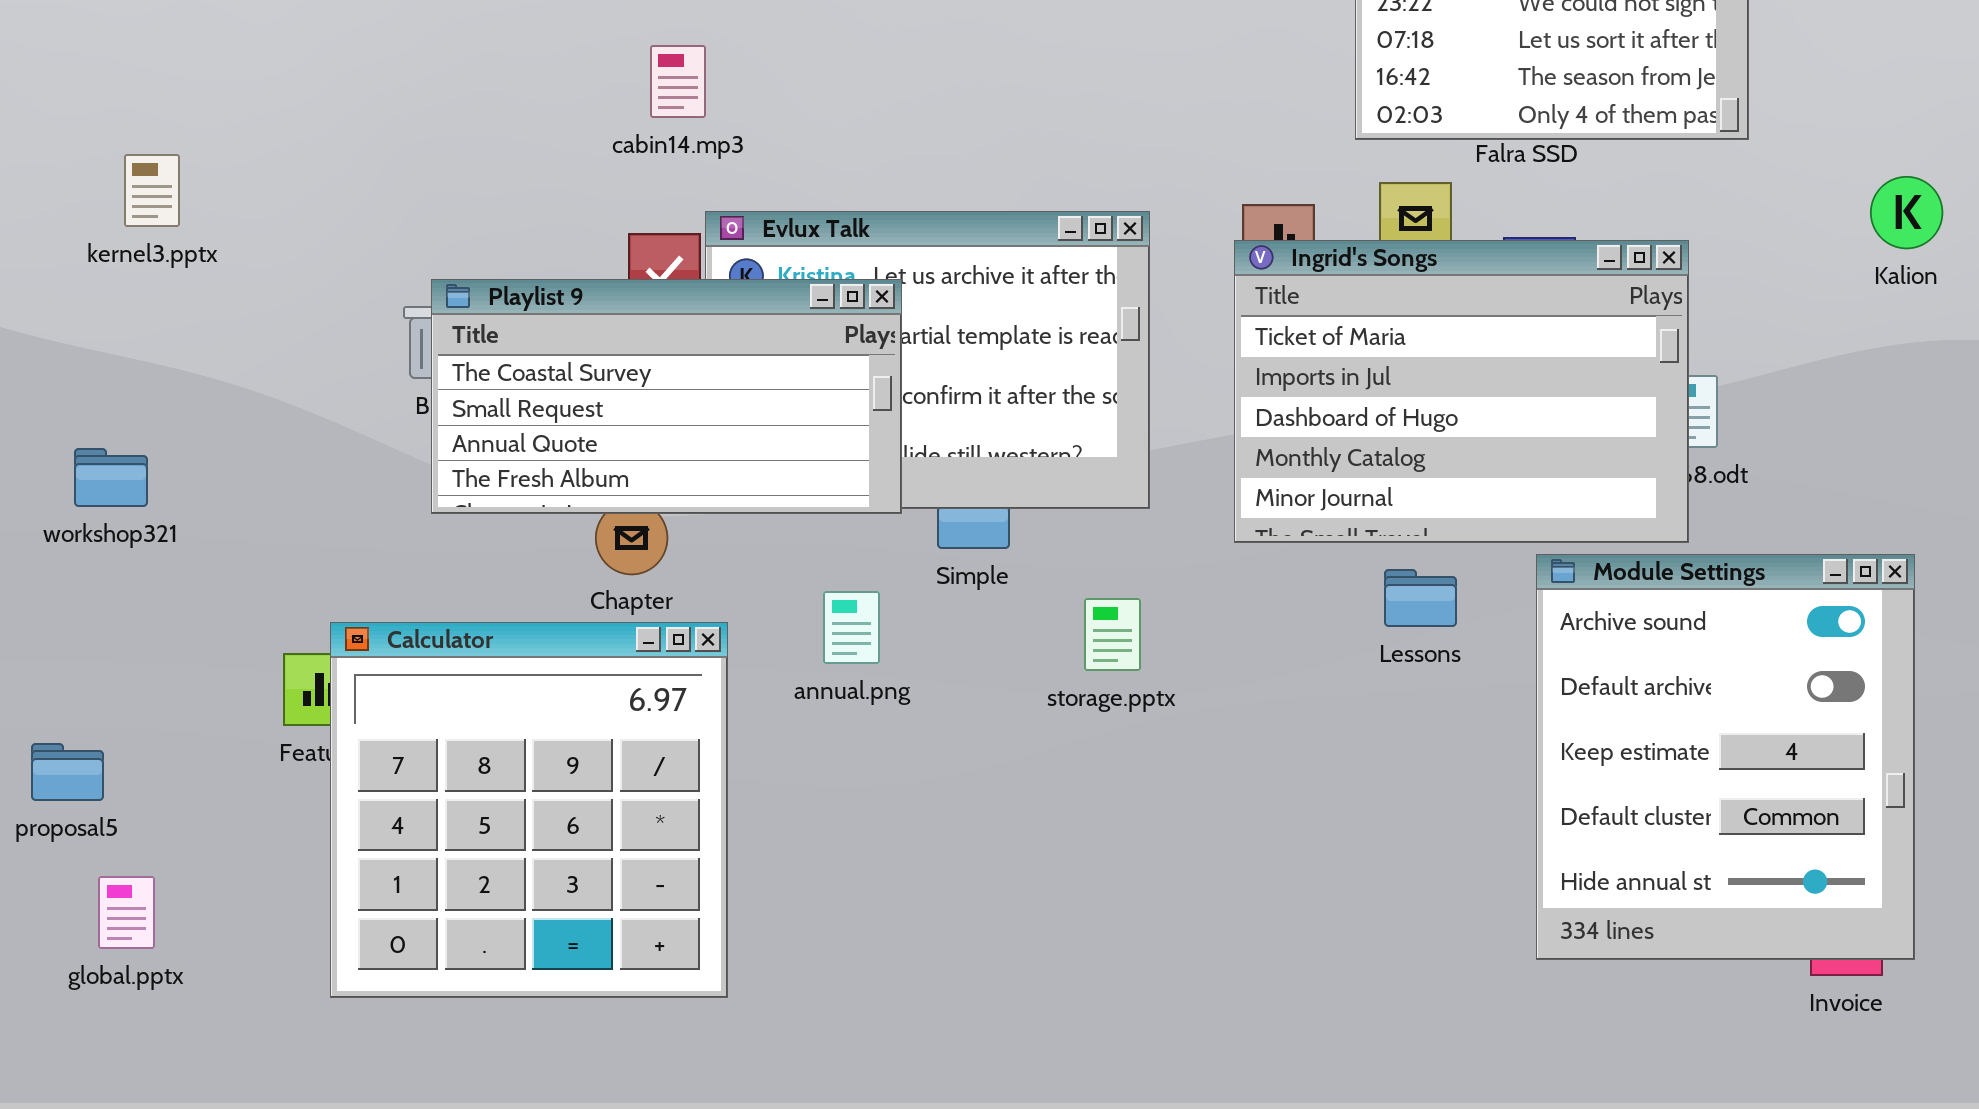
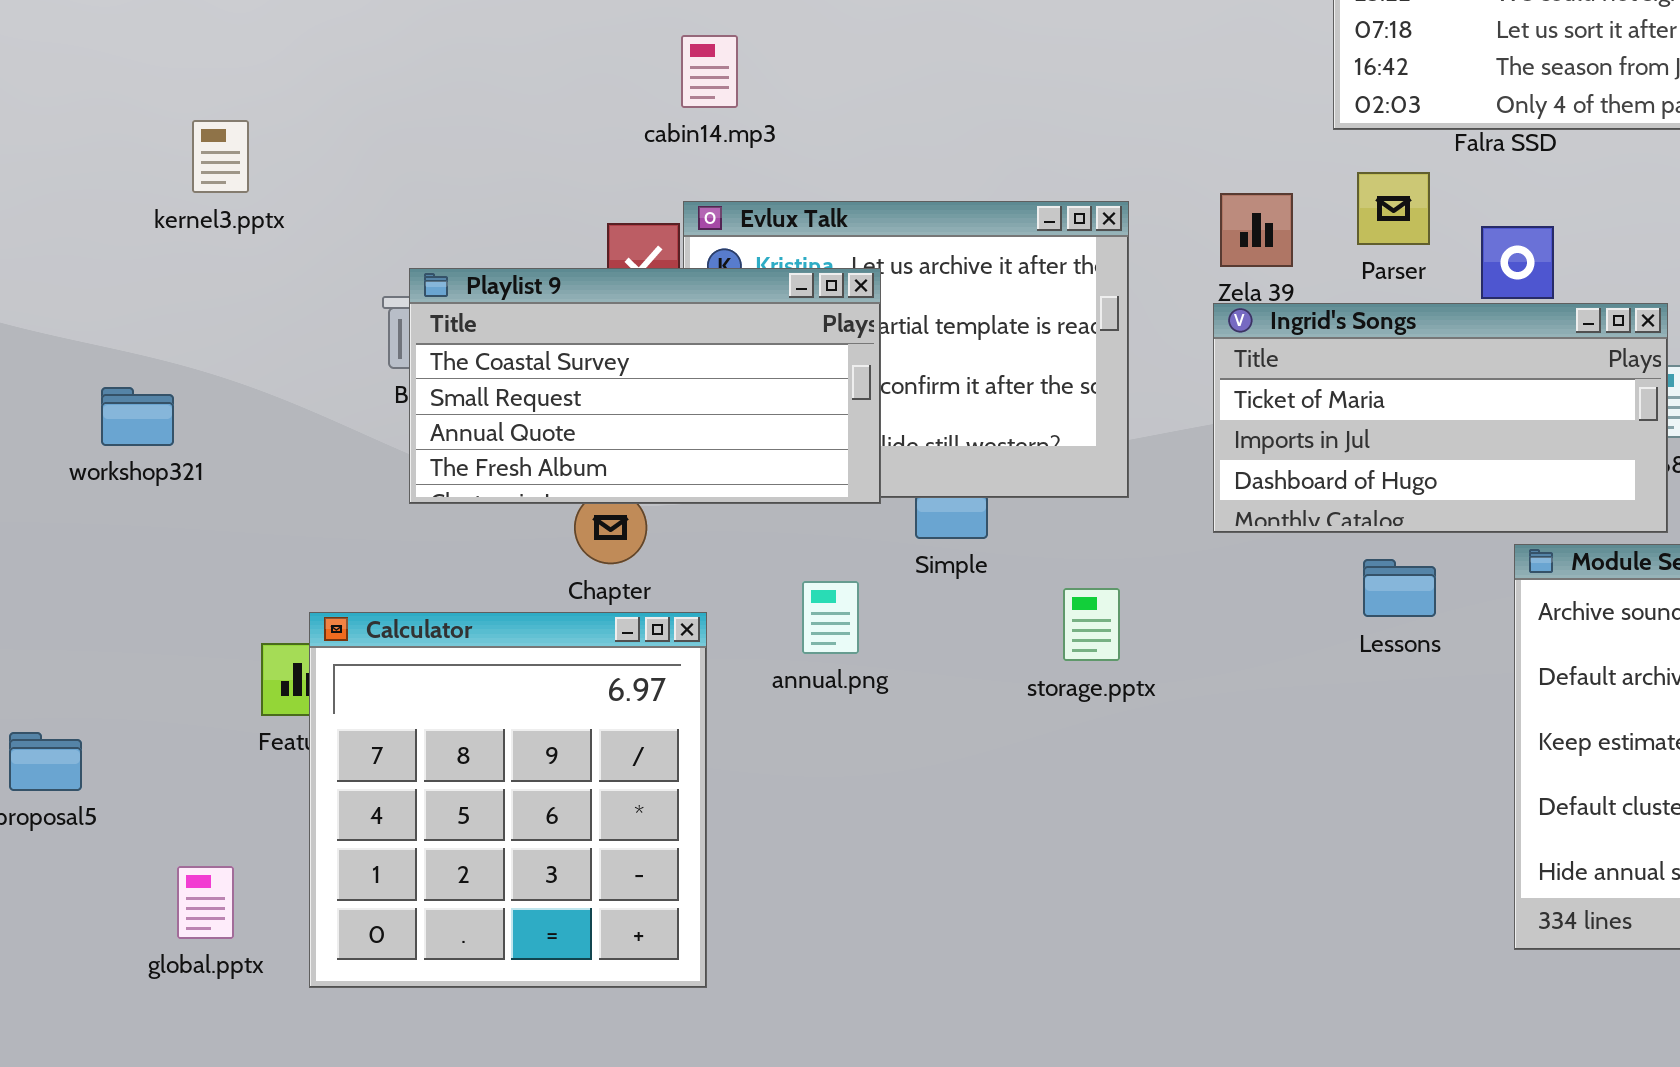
cabin14.mp3: [650,45,706,118] -> [681,35,738,108], moved
kernel3.pptx: [124,154,180,227] -> [192,120,249,193], moved
Ingrid's Songs: [1234,240,1689,543] -> [1213,303,1668,533], resized
workshop321: [74,448,148,507] -> [101,387,174,446], moved
global.pptx: [98,876,155,949] -> [177,866,234,939], moved

